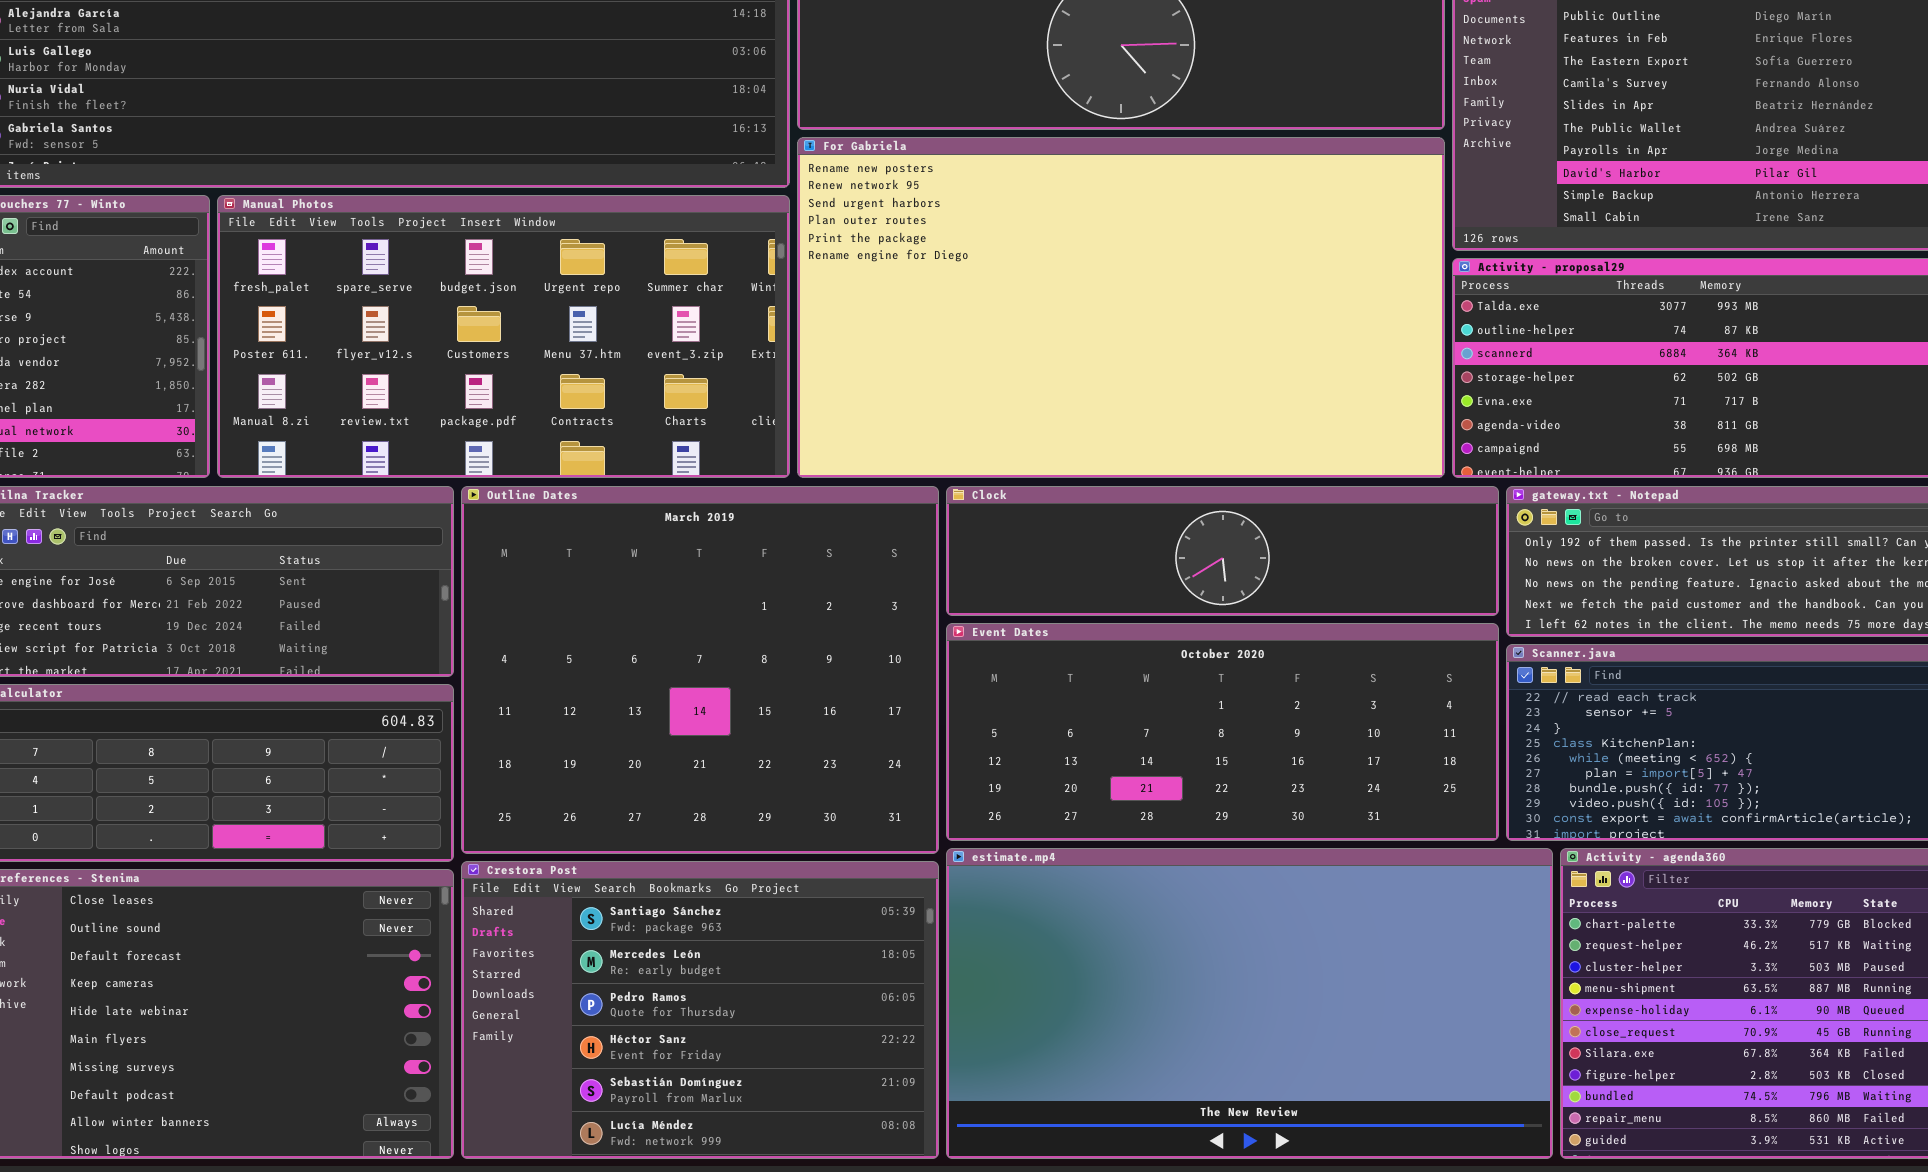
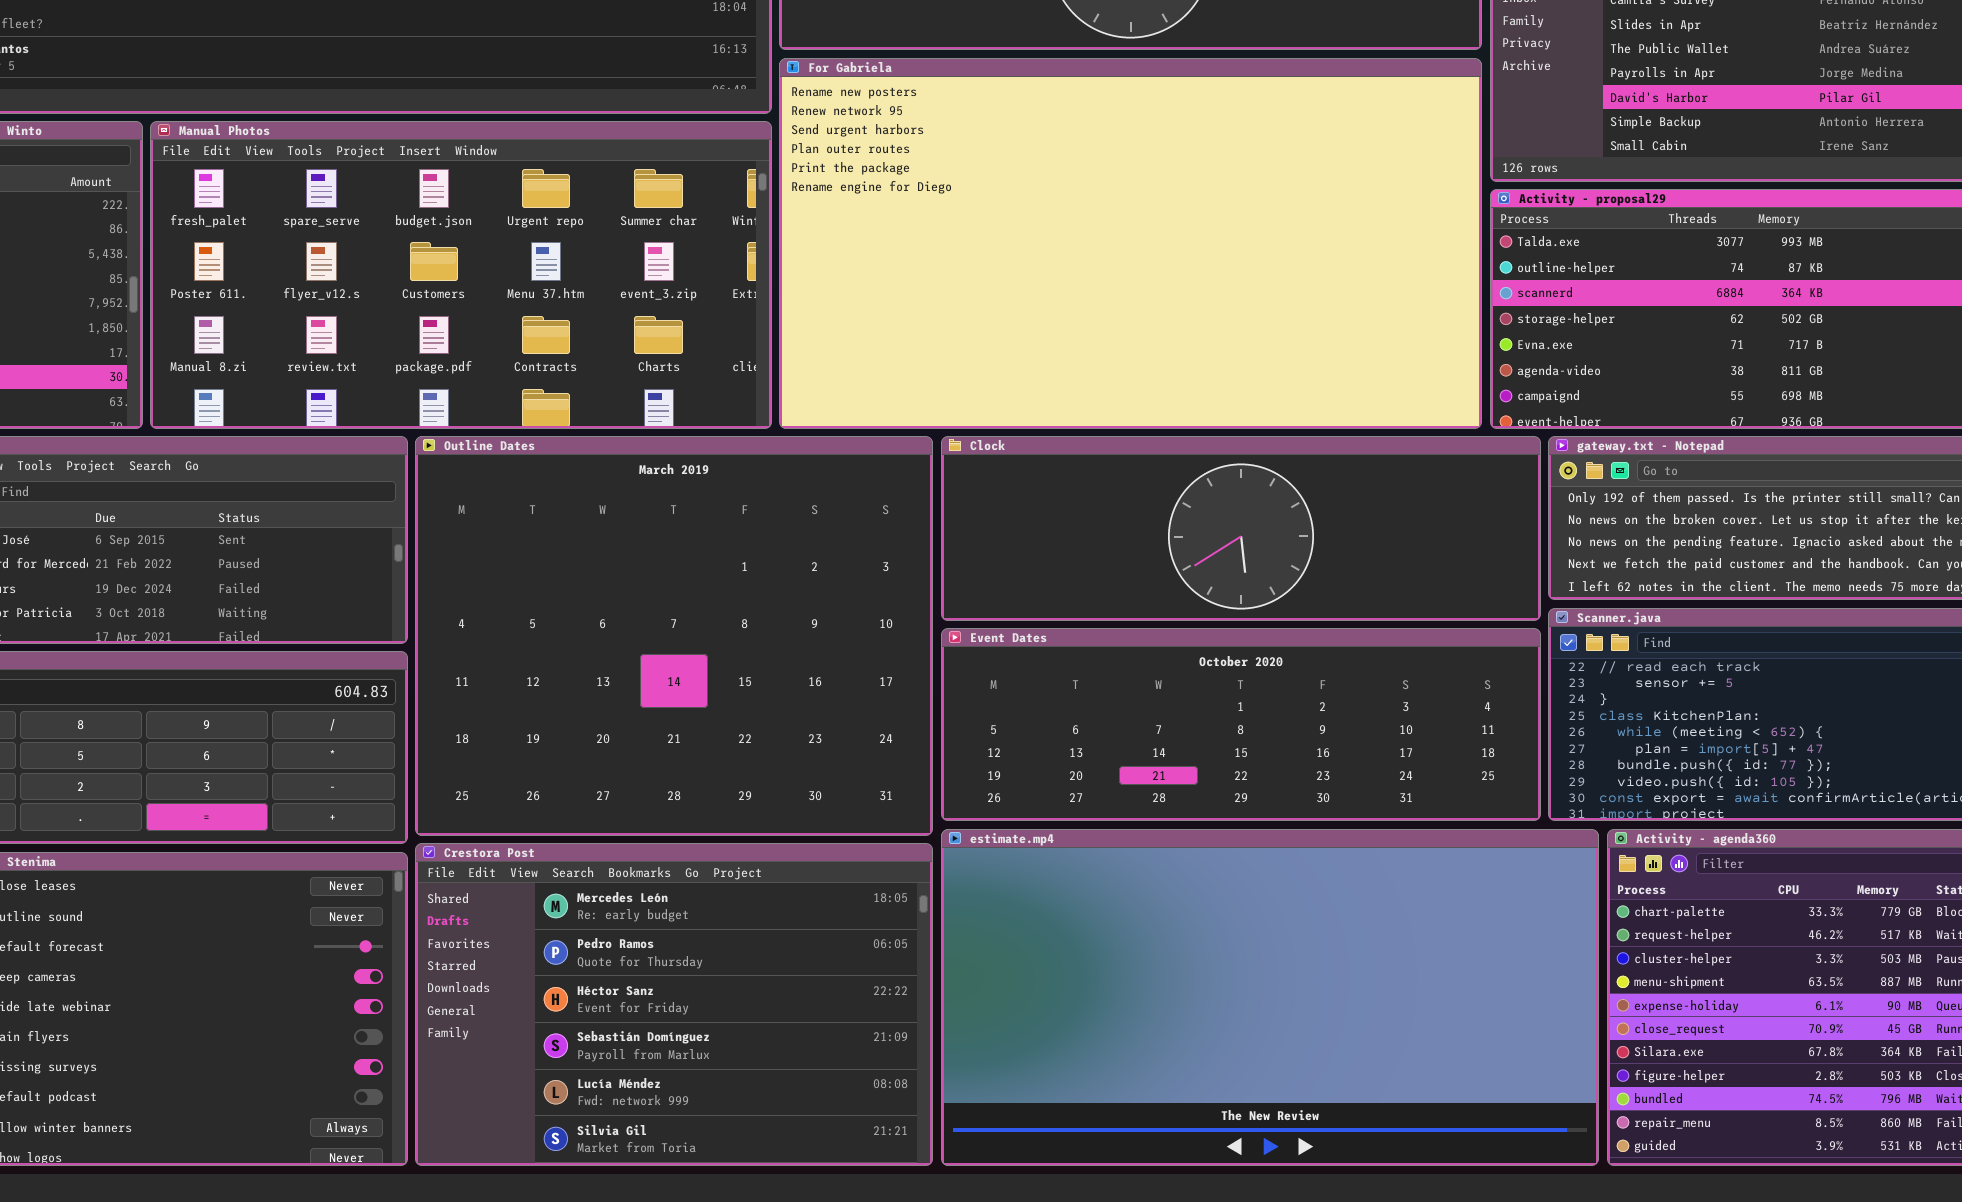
Clock: [946,486,1499,616] -> [941,436,1541,621], resized
Event Dates: [946,623,1499,841] -> [941,628,1541,821], resized
Crestora Post: [461,861,939,1159] -> [415,843,933,1166], scrolled down 1 row

